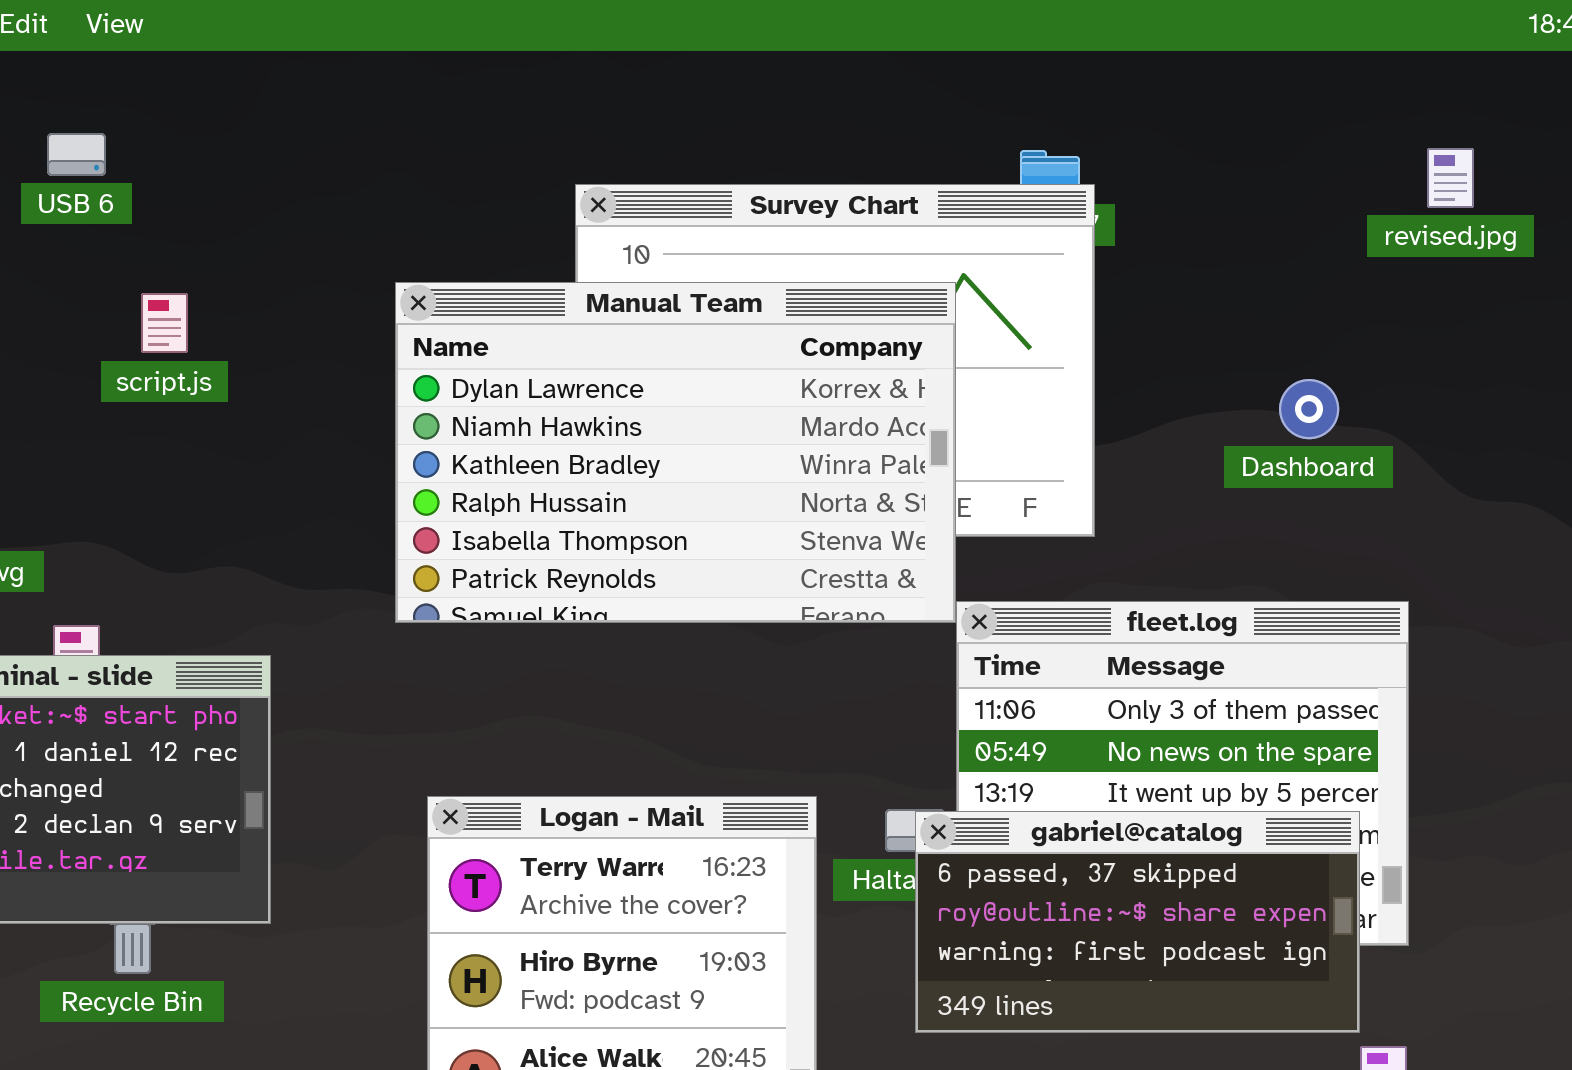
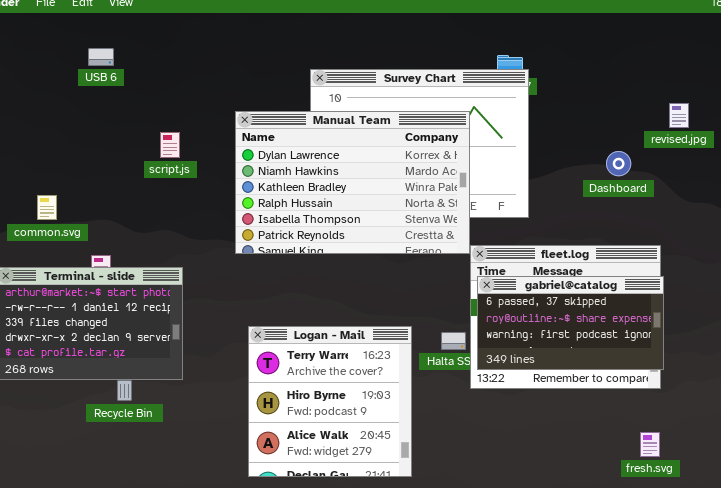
revised.jpg: [1427,148,1474,208] -> [669,103,689,128], moved
script.js: [141,293,188,353] -> [160,132,180,158], moved
gabriel@catalog: [915,811,1360,1033] -> [477,276,664,370], moved

